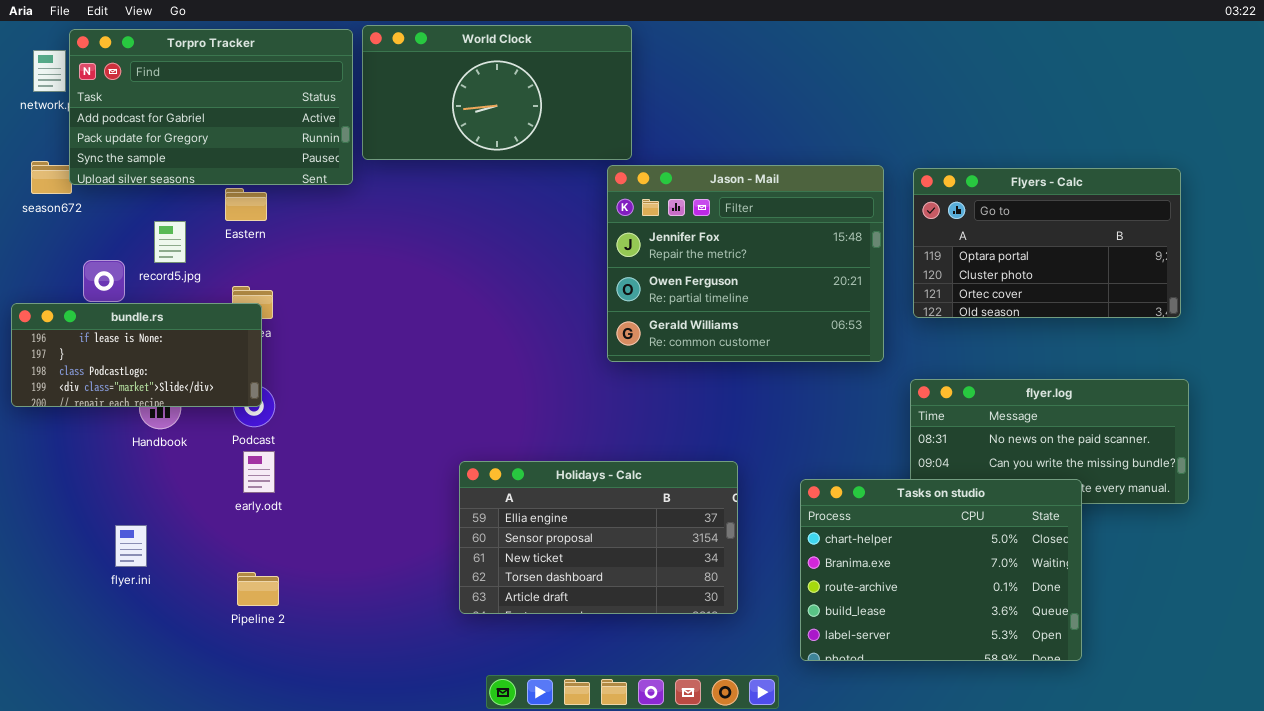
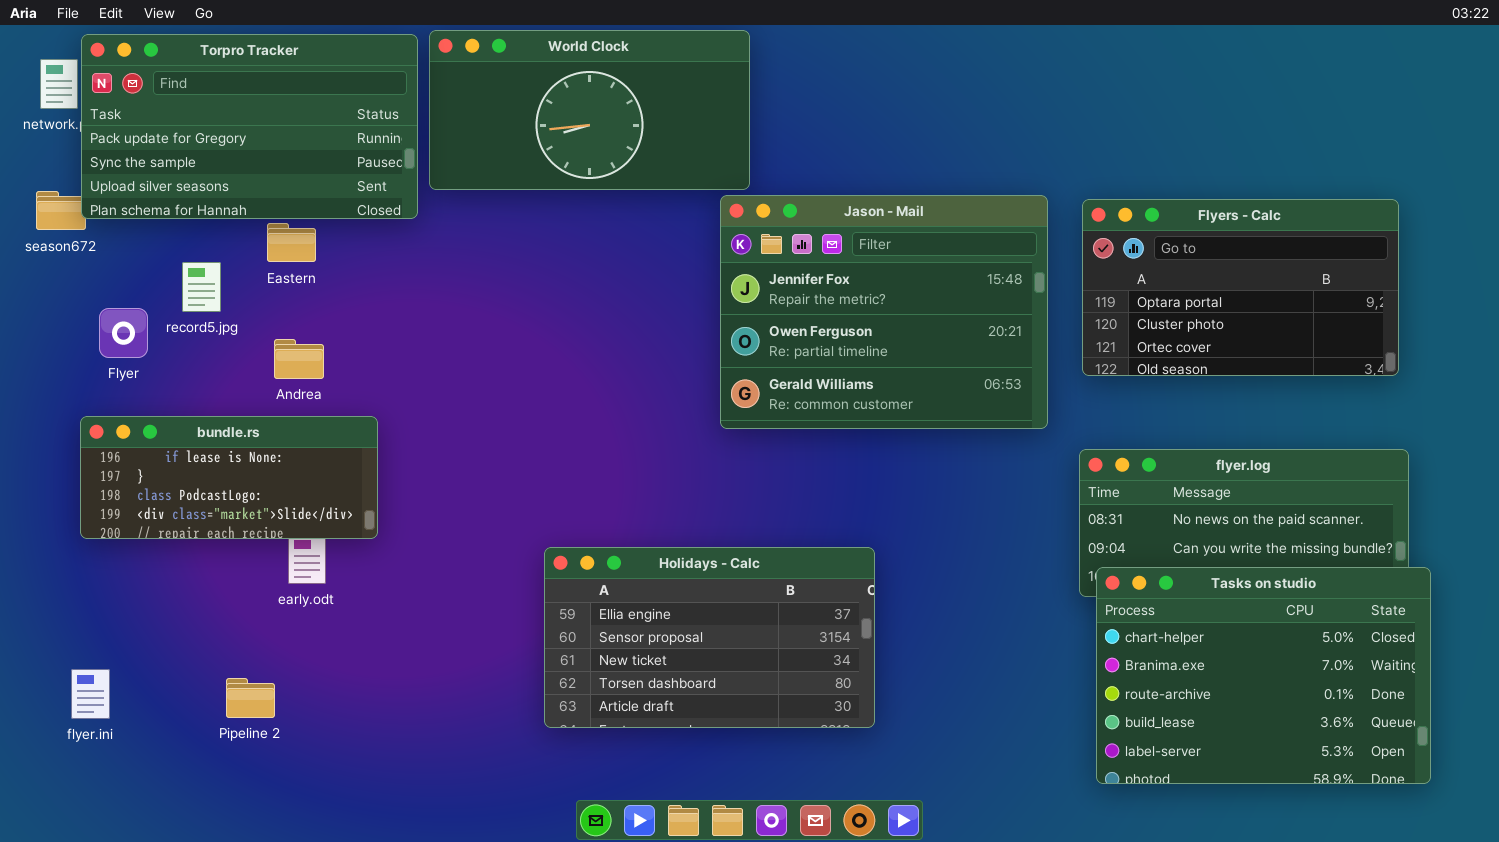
Torpro Tracker: [69,29,353,185] -> [81,34,418,219], scrolled down 1 row
bundle.rs: [11,303,262,407] -> [80,416,378,539], moved
Tasks on studio: [800,479,1082,661] -> [1096,567,1431,784], moved
flyer.ini: [115,525,147,567] -> [71,669,110,719], moved
Pipeline 2: [237,572,279,606] -> [226,678,275,718], moved

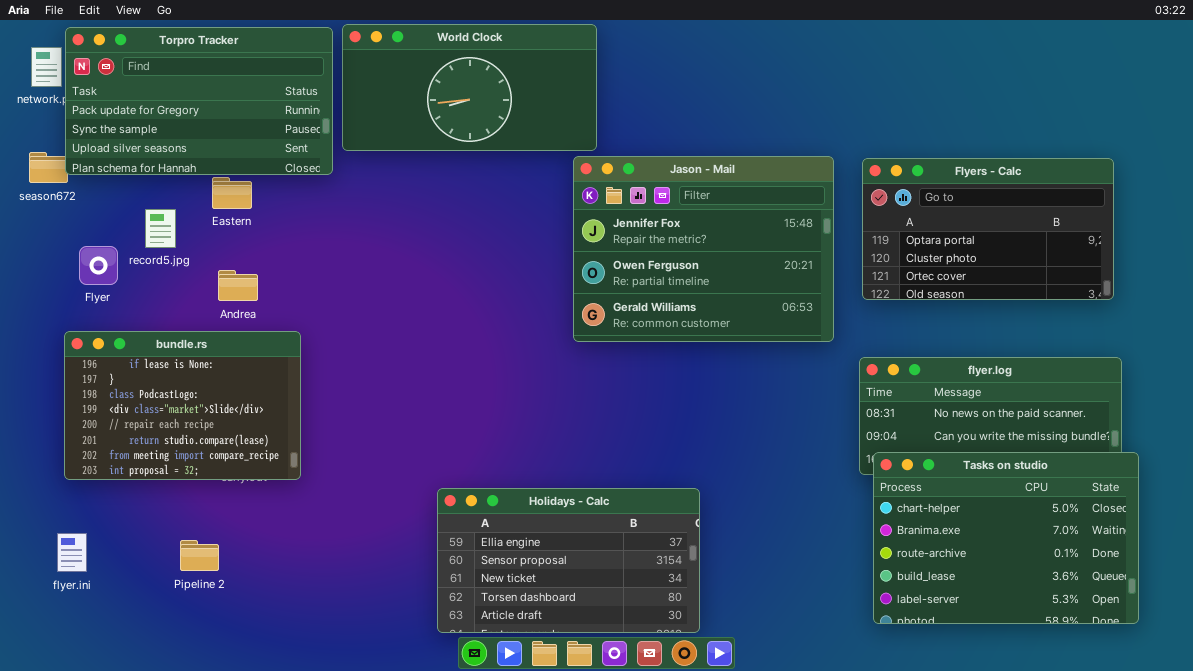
bundle.rs: [80,416,378,539] -> [64,331,301,480], resized
Holidays - Calc: [544,547,875,728] -> [437,488,700,633], moved

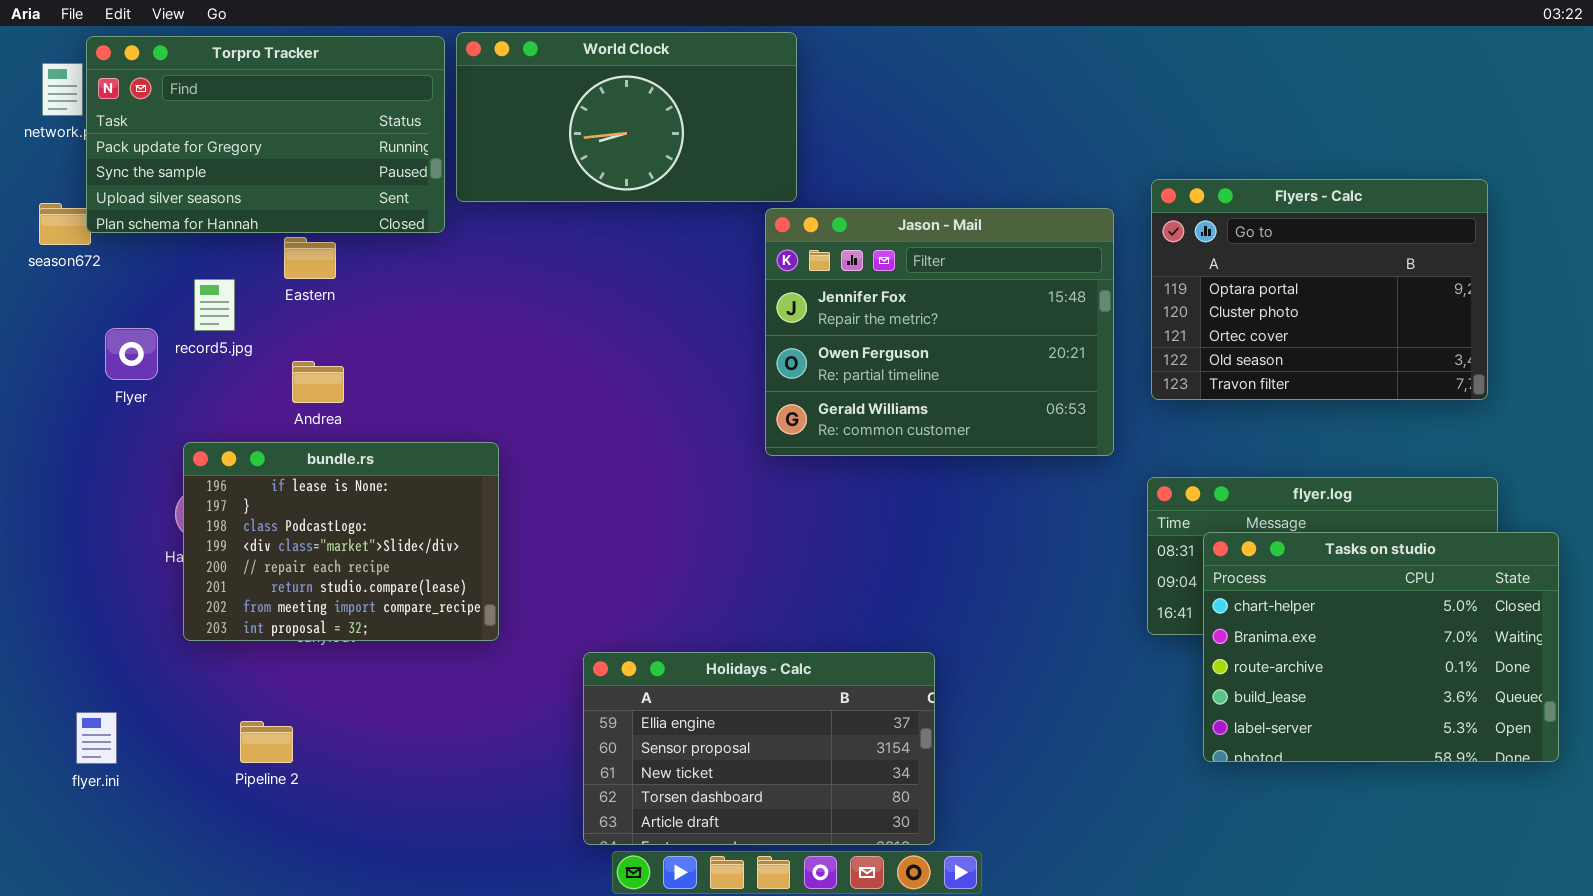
Flyers - Calc: [862,158,1114,300] -> [1151,179,1488,400], resized
bundle.rs: [64,331,301,480] -> [183,442,499,641], moved
Tasks on studio: [873,452,1139,624] -> [1203,532,1559,762], moved

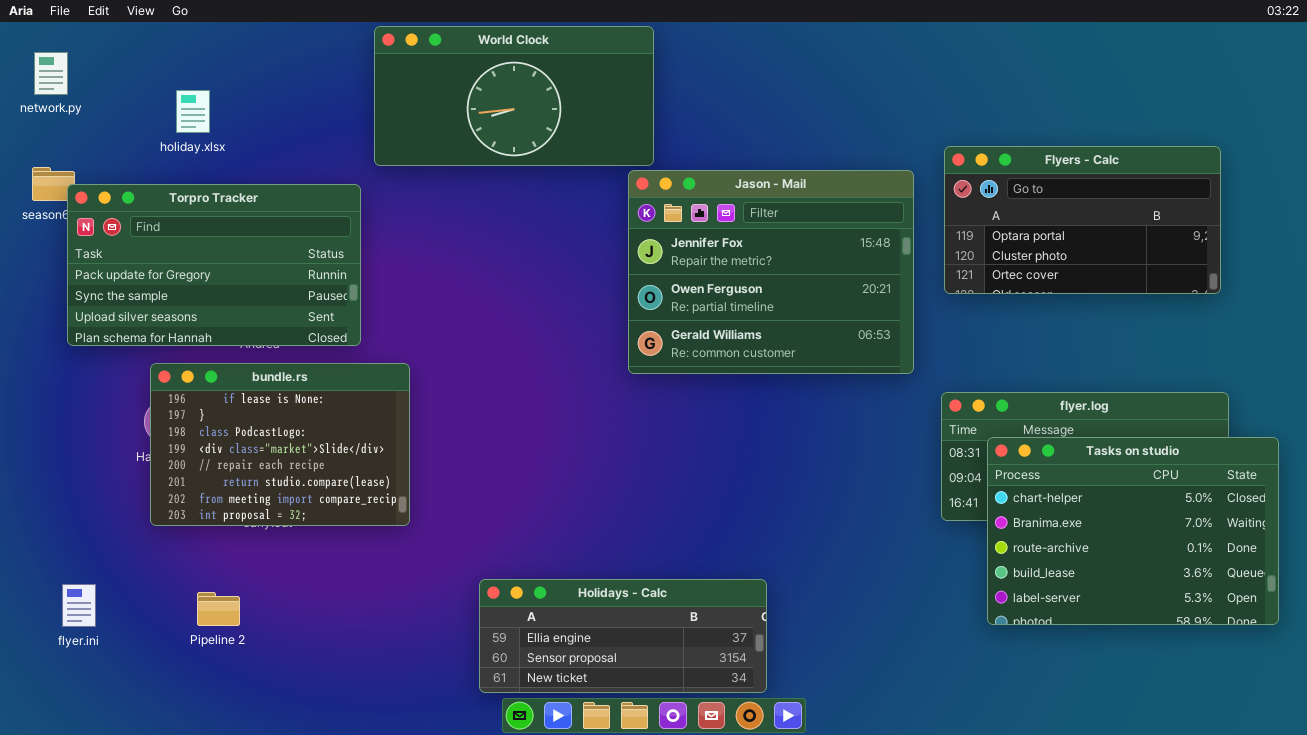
Torpro Tracker: [86,36,445,233] -> [67,184,361,346], moved
Flyers - Calc: [1151,179,1488,400] -> [944,146,1221,294], resized
Holidays - Calc: [583,652,935,845] -> [479,579,767,693], resized

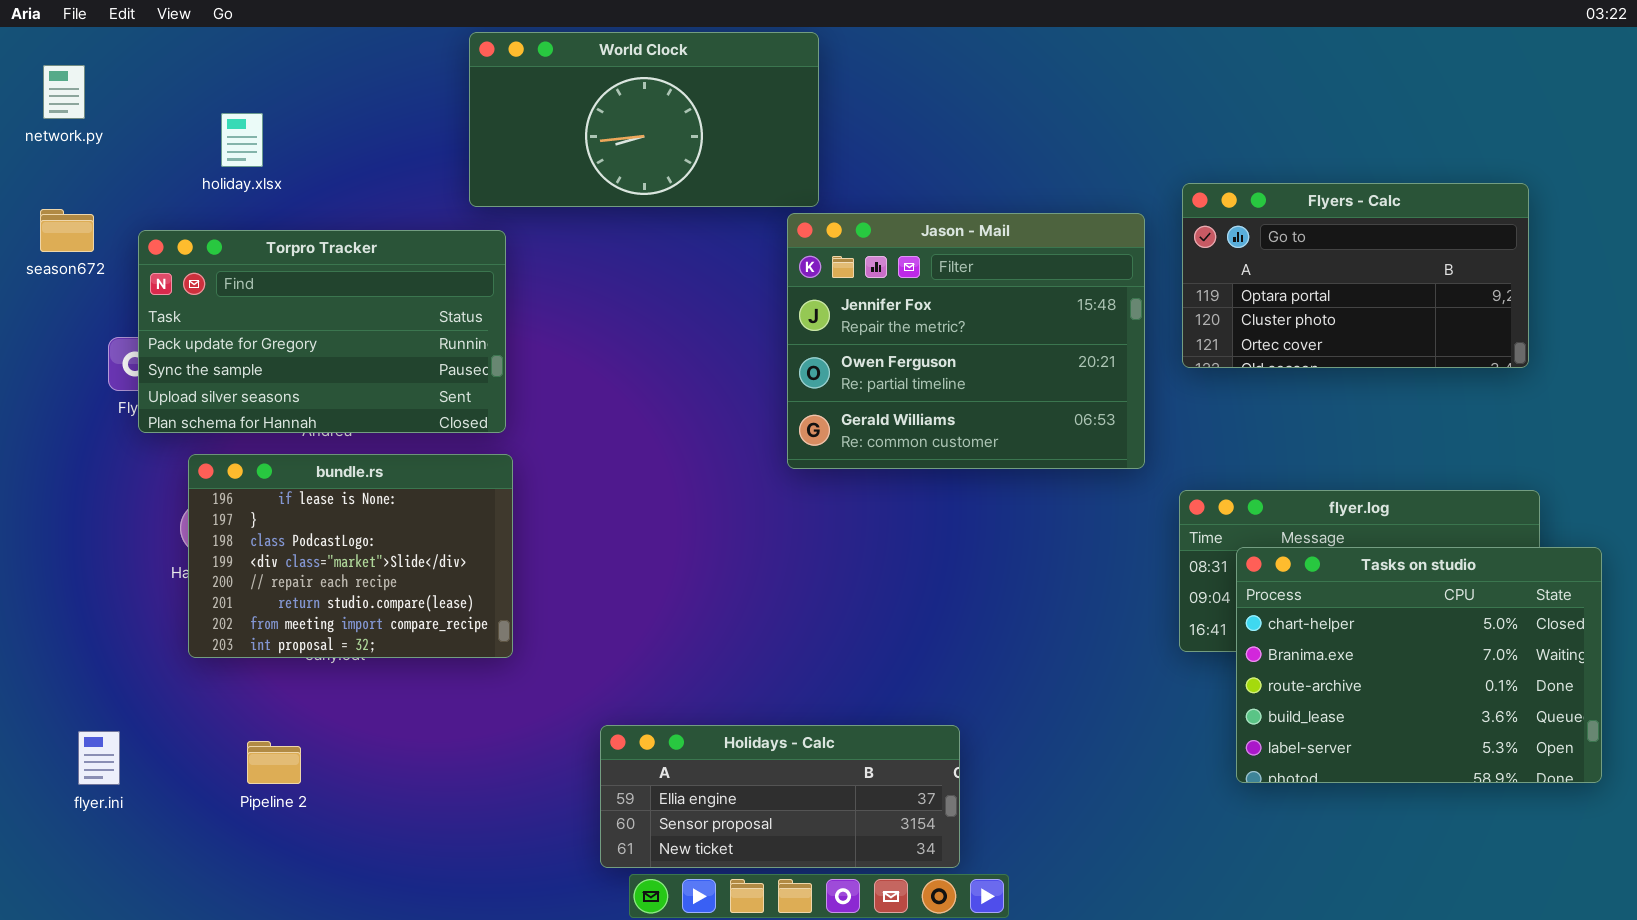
Torpro Tracker: [67,184,361,346] -> [138,230,506,433], moved

